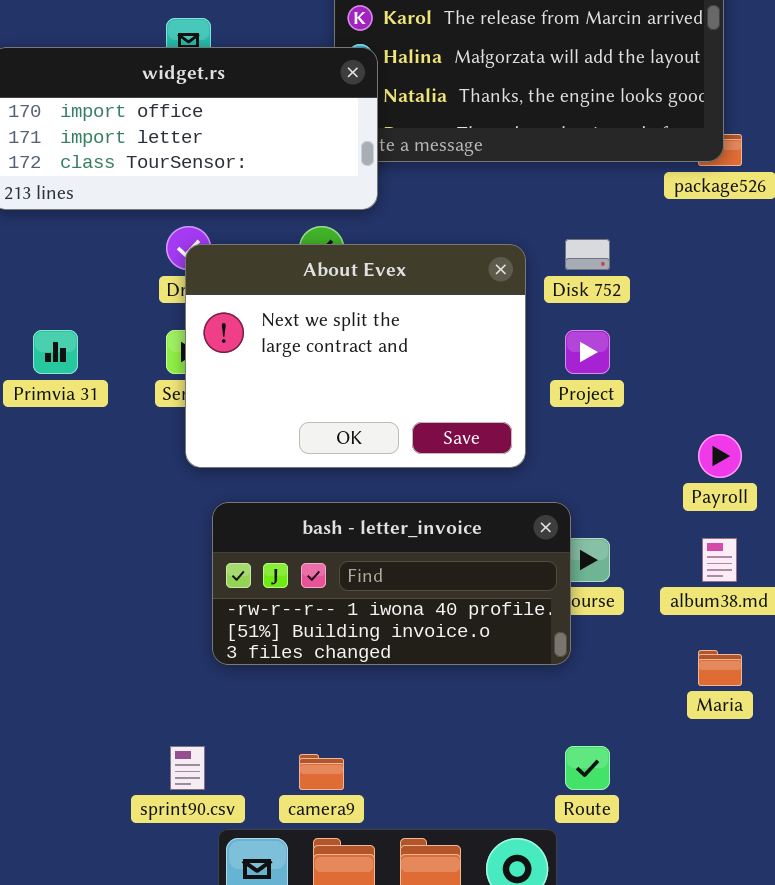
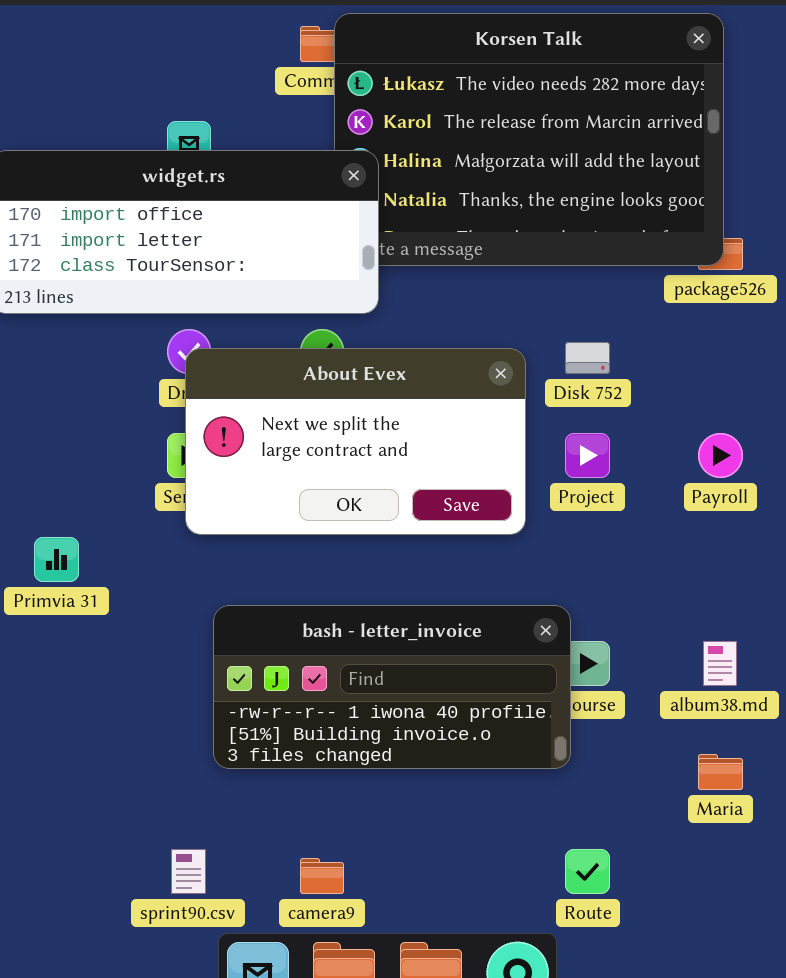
About Evex: [185,244,526,468] -> [185,348,526,535], resized
Primvia 31: [33,330,78,374] -> [34,537,79,582], moved
Payroll: [698,434,742,478] -> [698,433,743,478], moved

